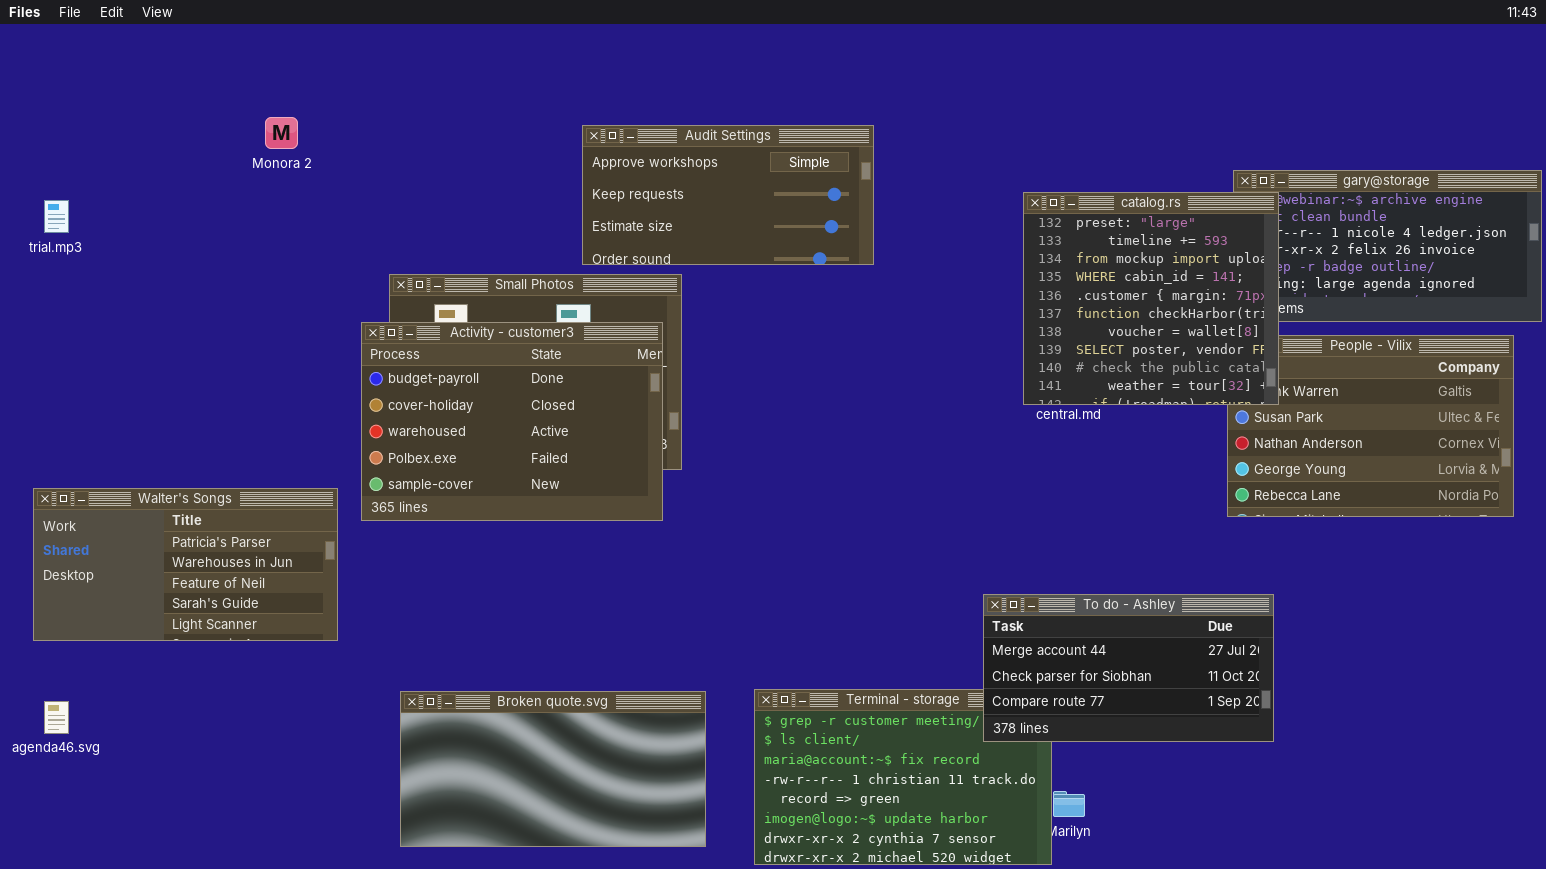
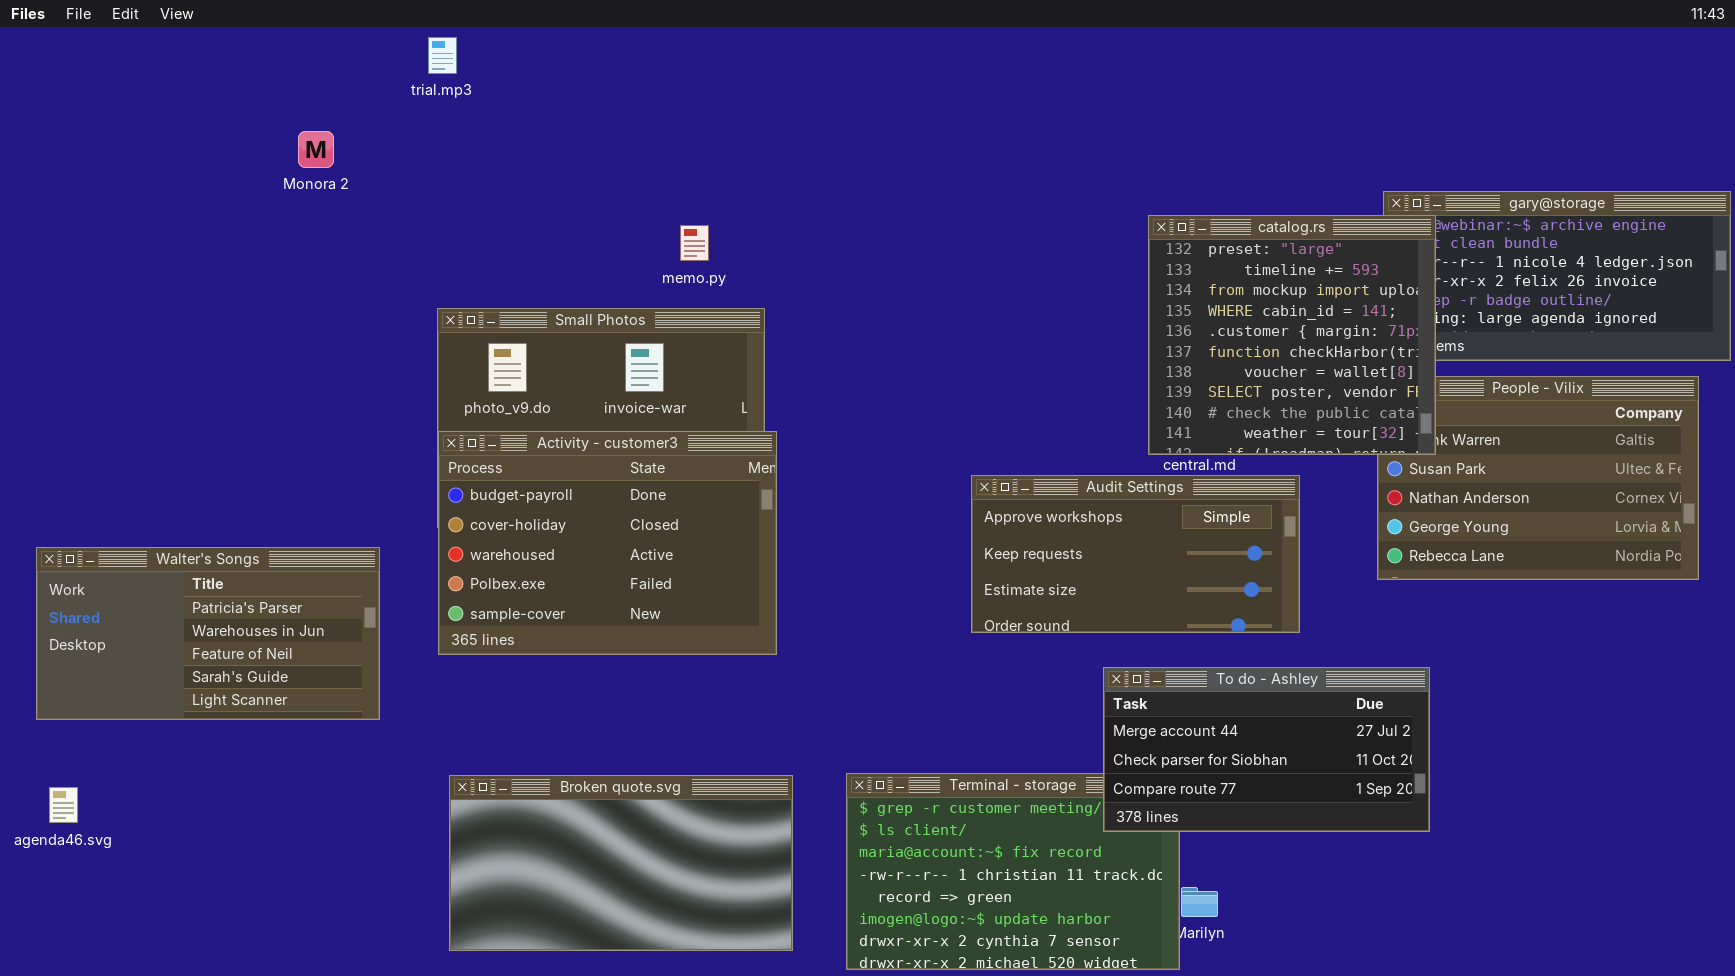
Audit Settings: [582,125,874,265] -> [971,475,1300,633], moved
trial.mp3: [44,200,69,233] -> [428,37,457,74], moved
Activity - customer3: [361,322,663,521] -> [438,431,777,655], moved

